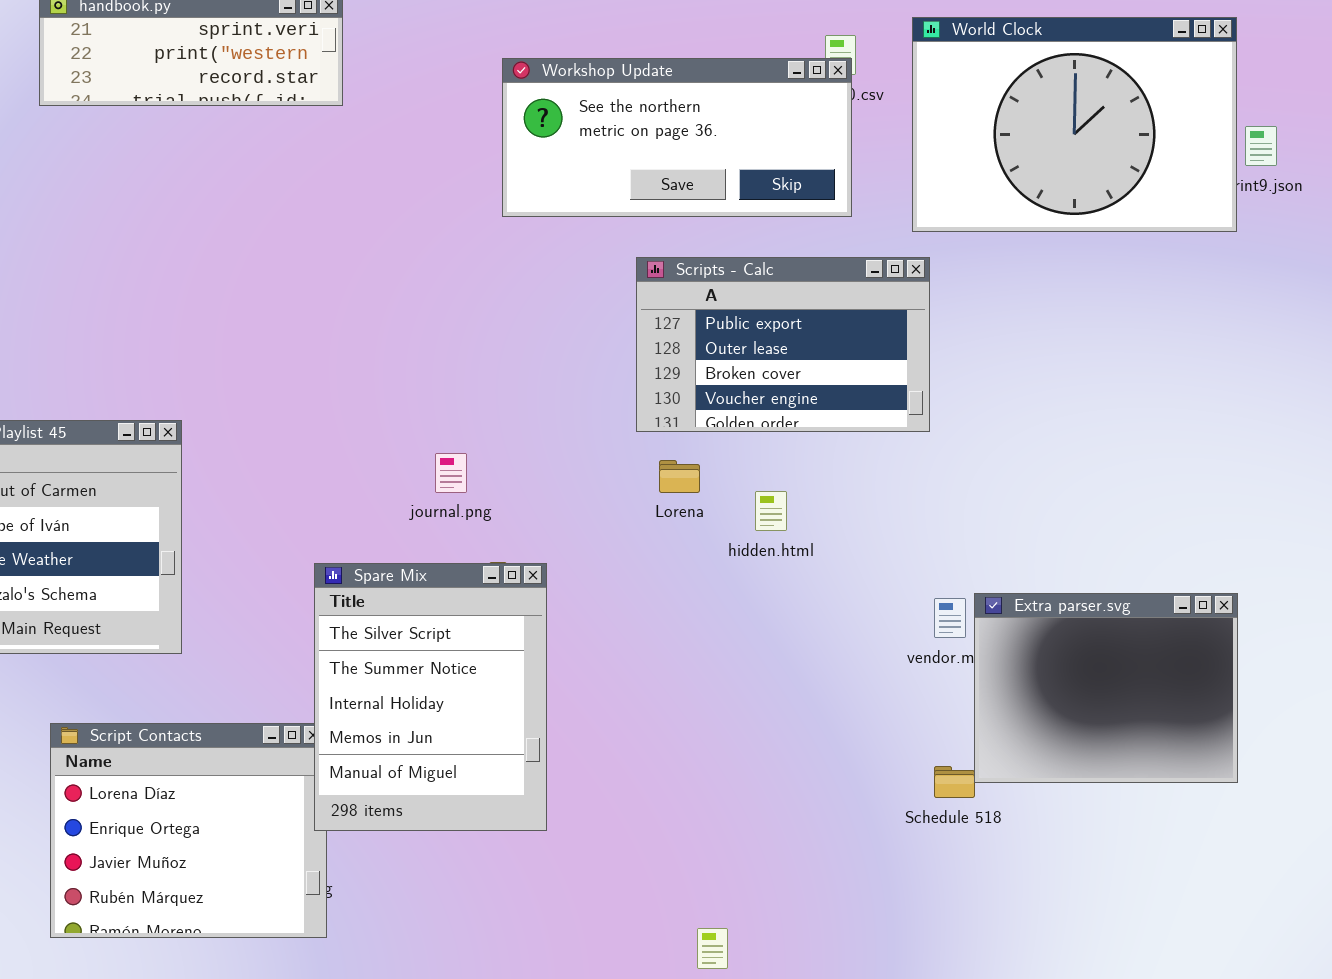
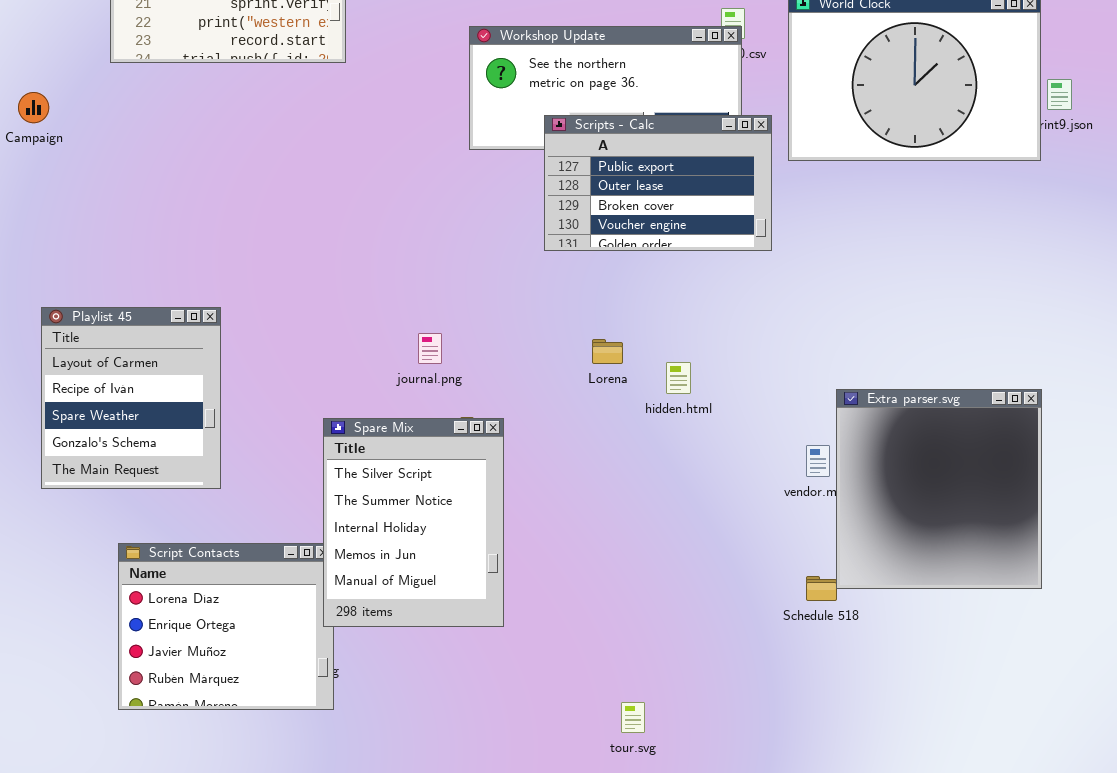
Scripts - Calc: [636,257,930,432] -> [544,115,772,251], moved
Extra parser.svg: [974,593,1238,783] -> [836,389,1042,589], resized

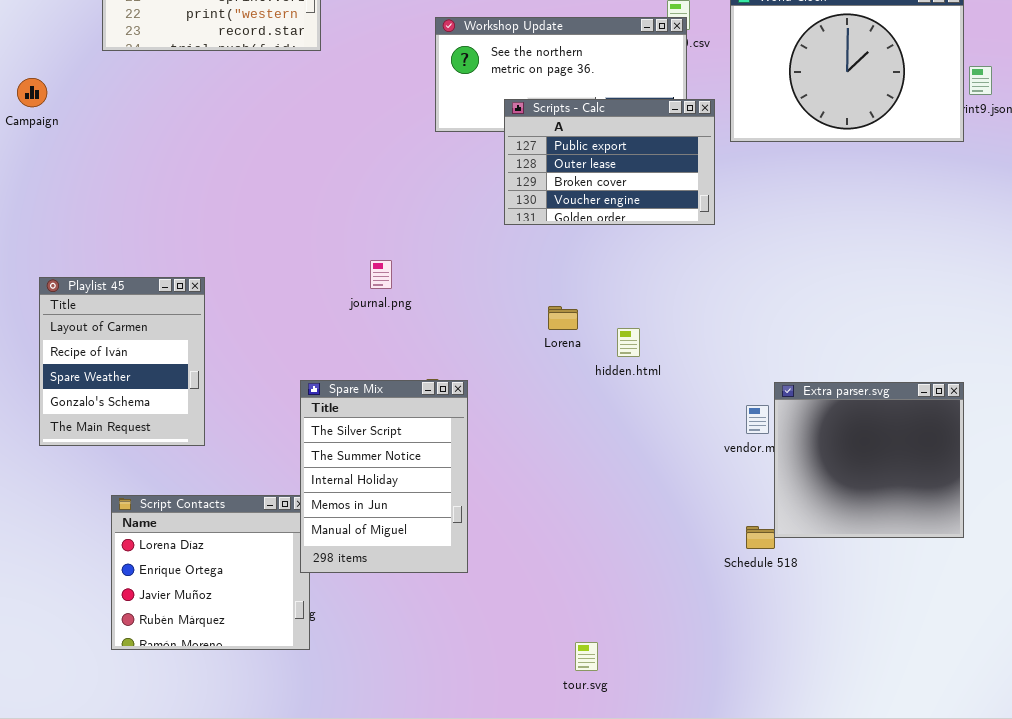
journal.png: [418,333,442,364] -> [370,260,392,289], moved
Extra parser.svg: [836,389,1042,589] -> [774,382,964,538], resized

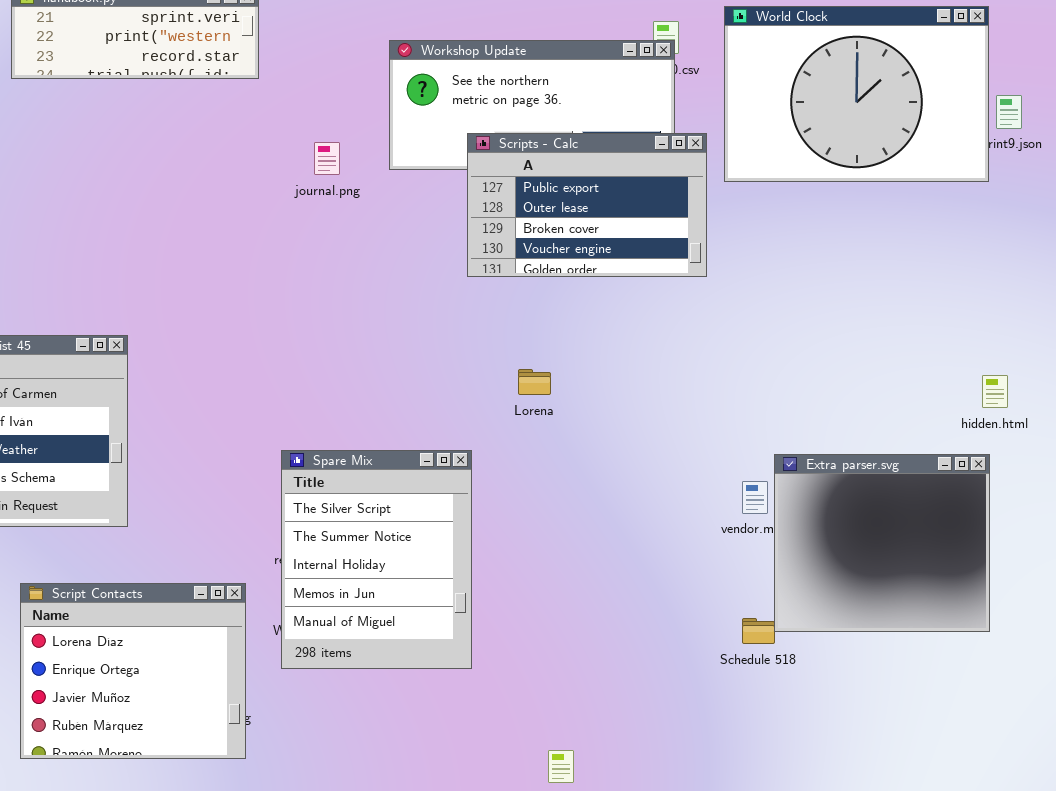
journal.png: [370,260,392,289] -> [314,142,340,175], moved
hidden.html: [617,328,640,357] -> [982,375,1008,408], moved
Spare Mix: [300,380,468,573] -> [281,450,472,669], moved

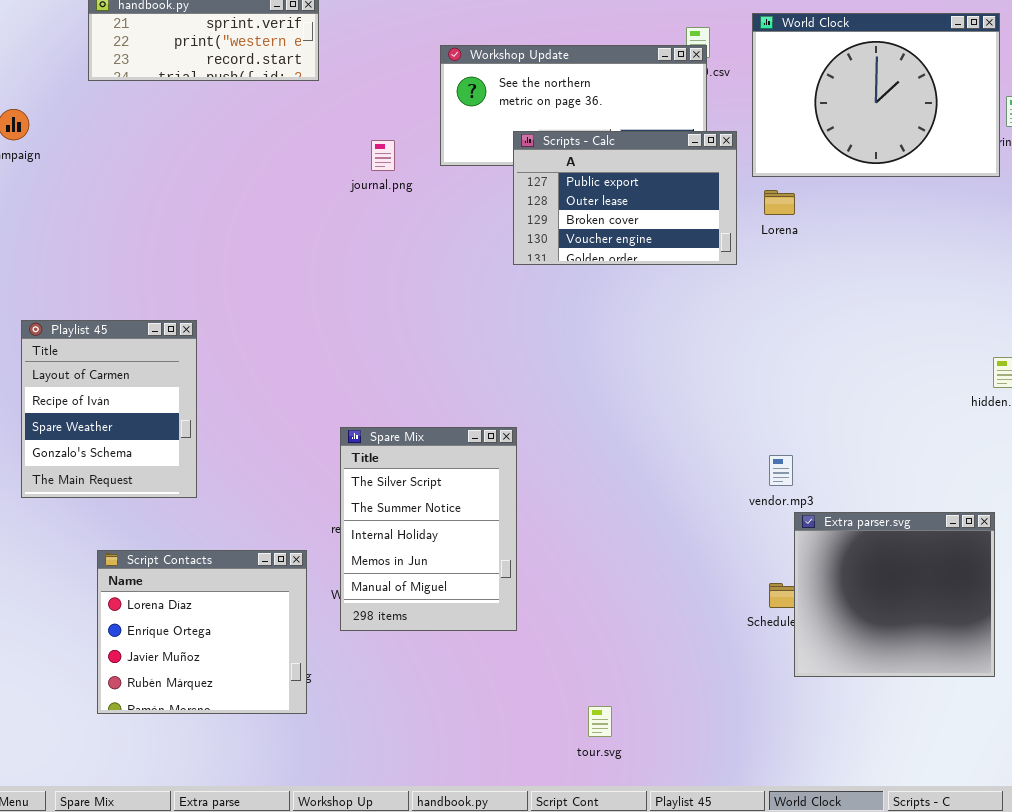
Lorena: [518,369,551,395] -> [764,190,795,215], moved
Extra parser.svg: [774,454,990,632] -> [794,512,995,677], moved

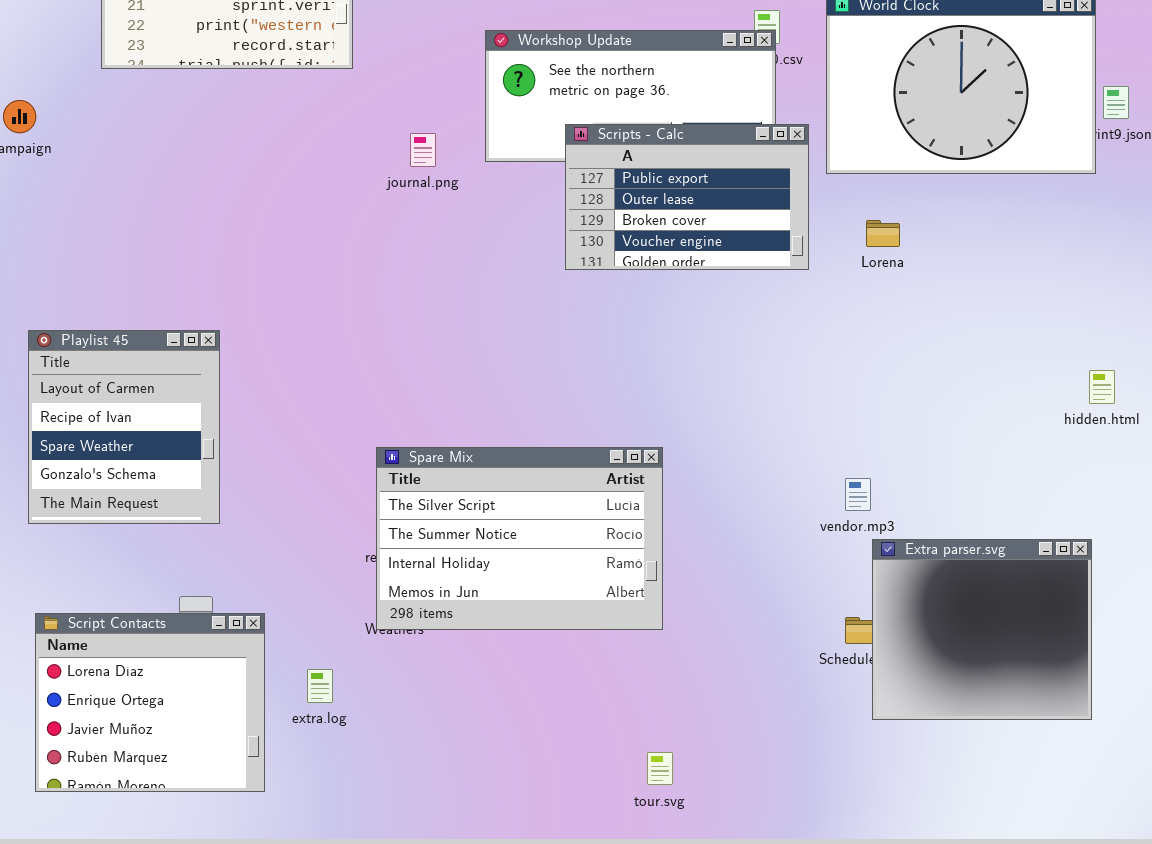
Lorena: [764,190,795,215] -> [866,220,900,247], moved
Spare Mix: [340,427,517,631] -> [376,447,663,630], resized
Script Contacts: [97,550,307,714] -> [35,613,265,792], moved

